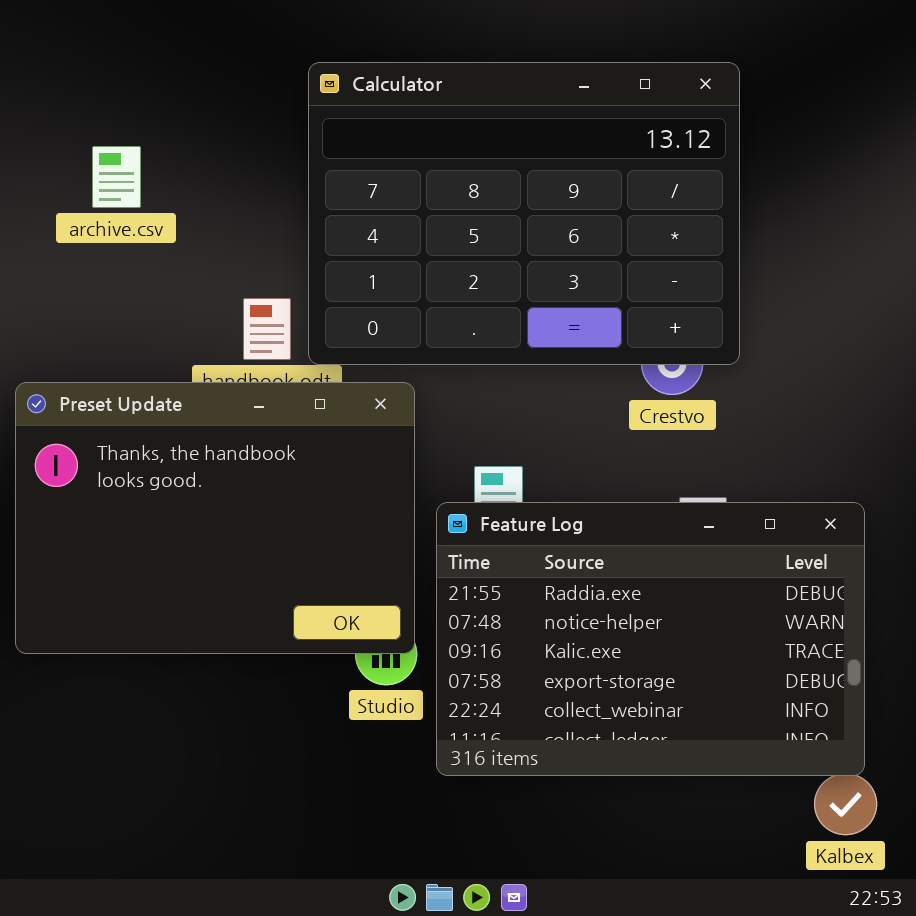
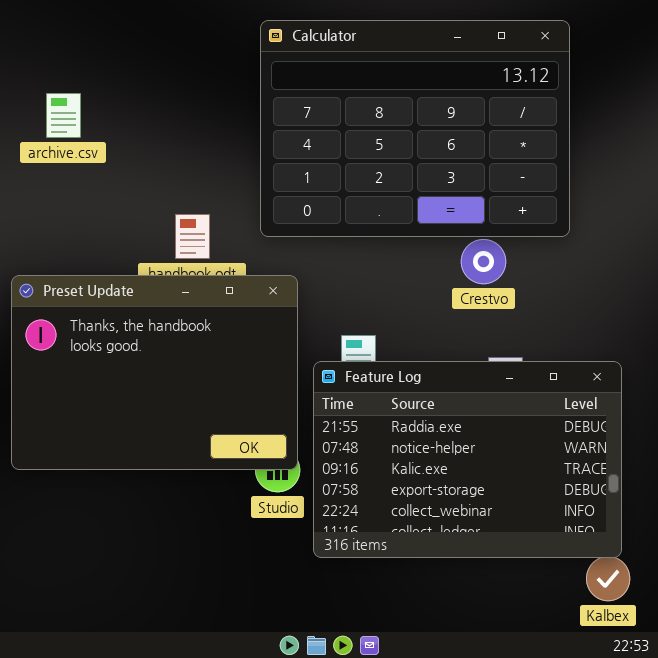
Calculator: [308,62,740,365] -> [260,20,570,237], moved
archive.csv: [92,146,141,208] -> [46,93,81,138], moved

